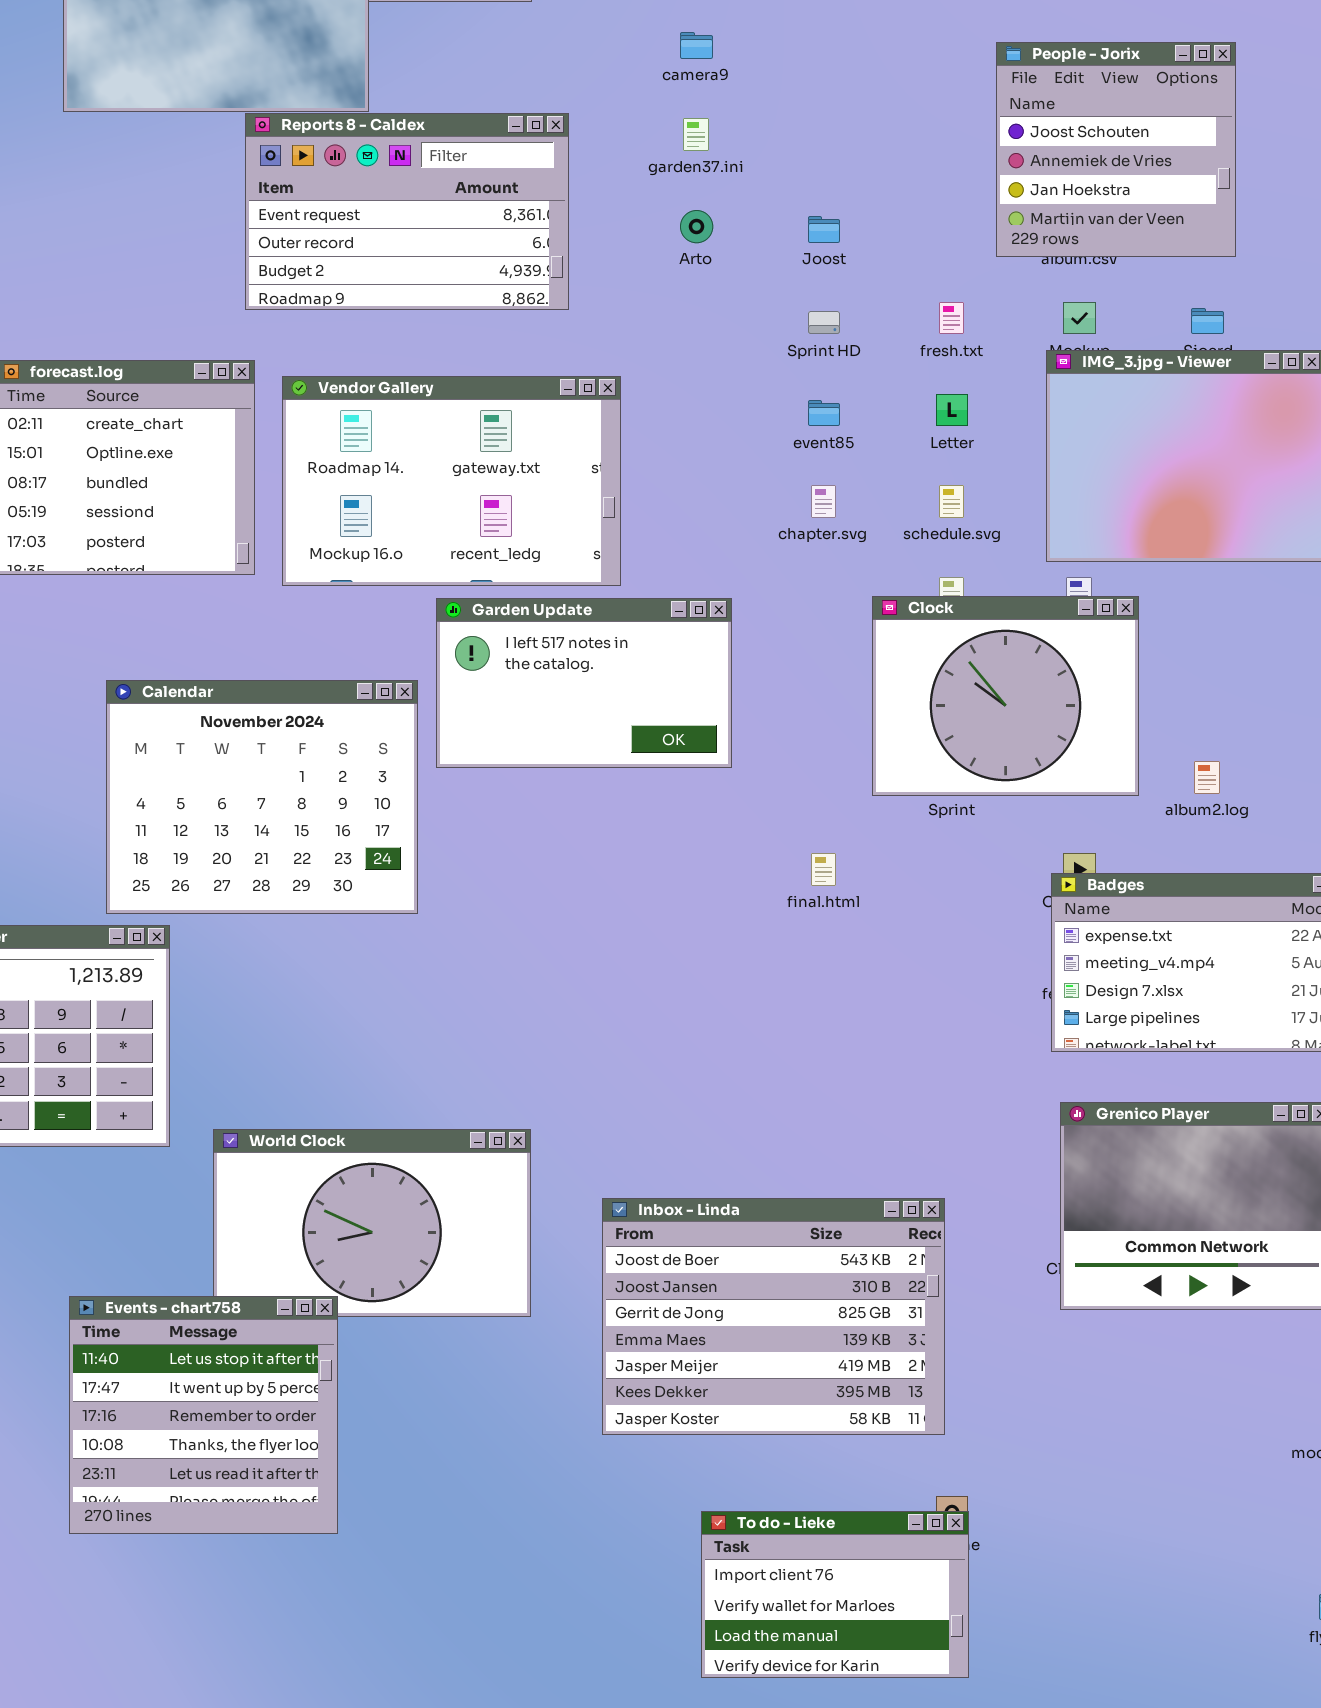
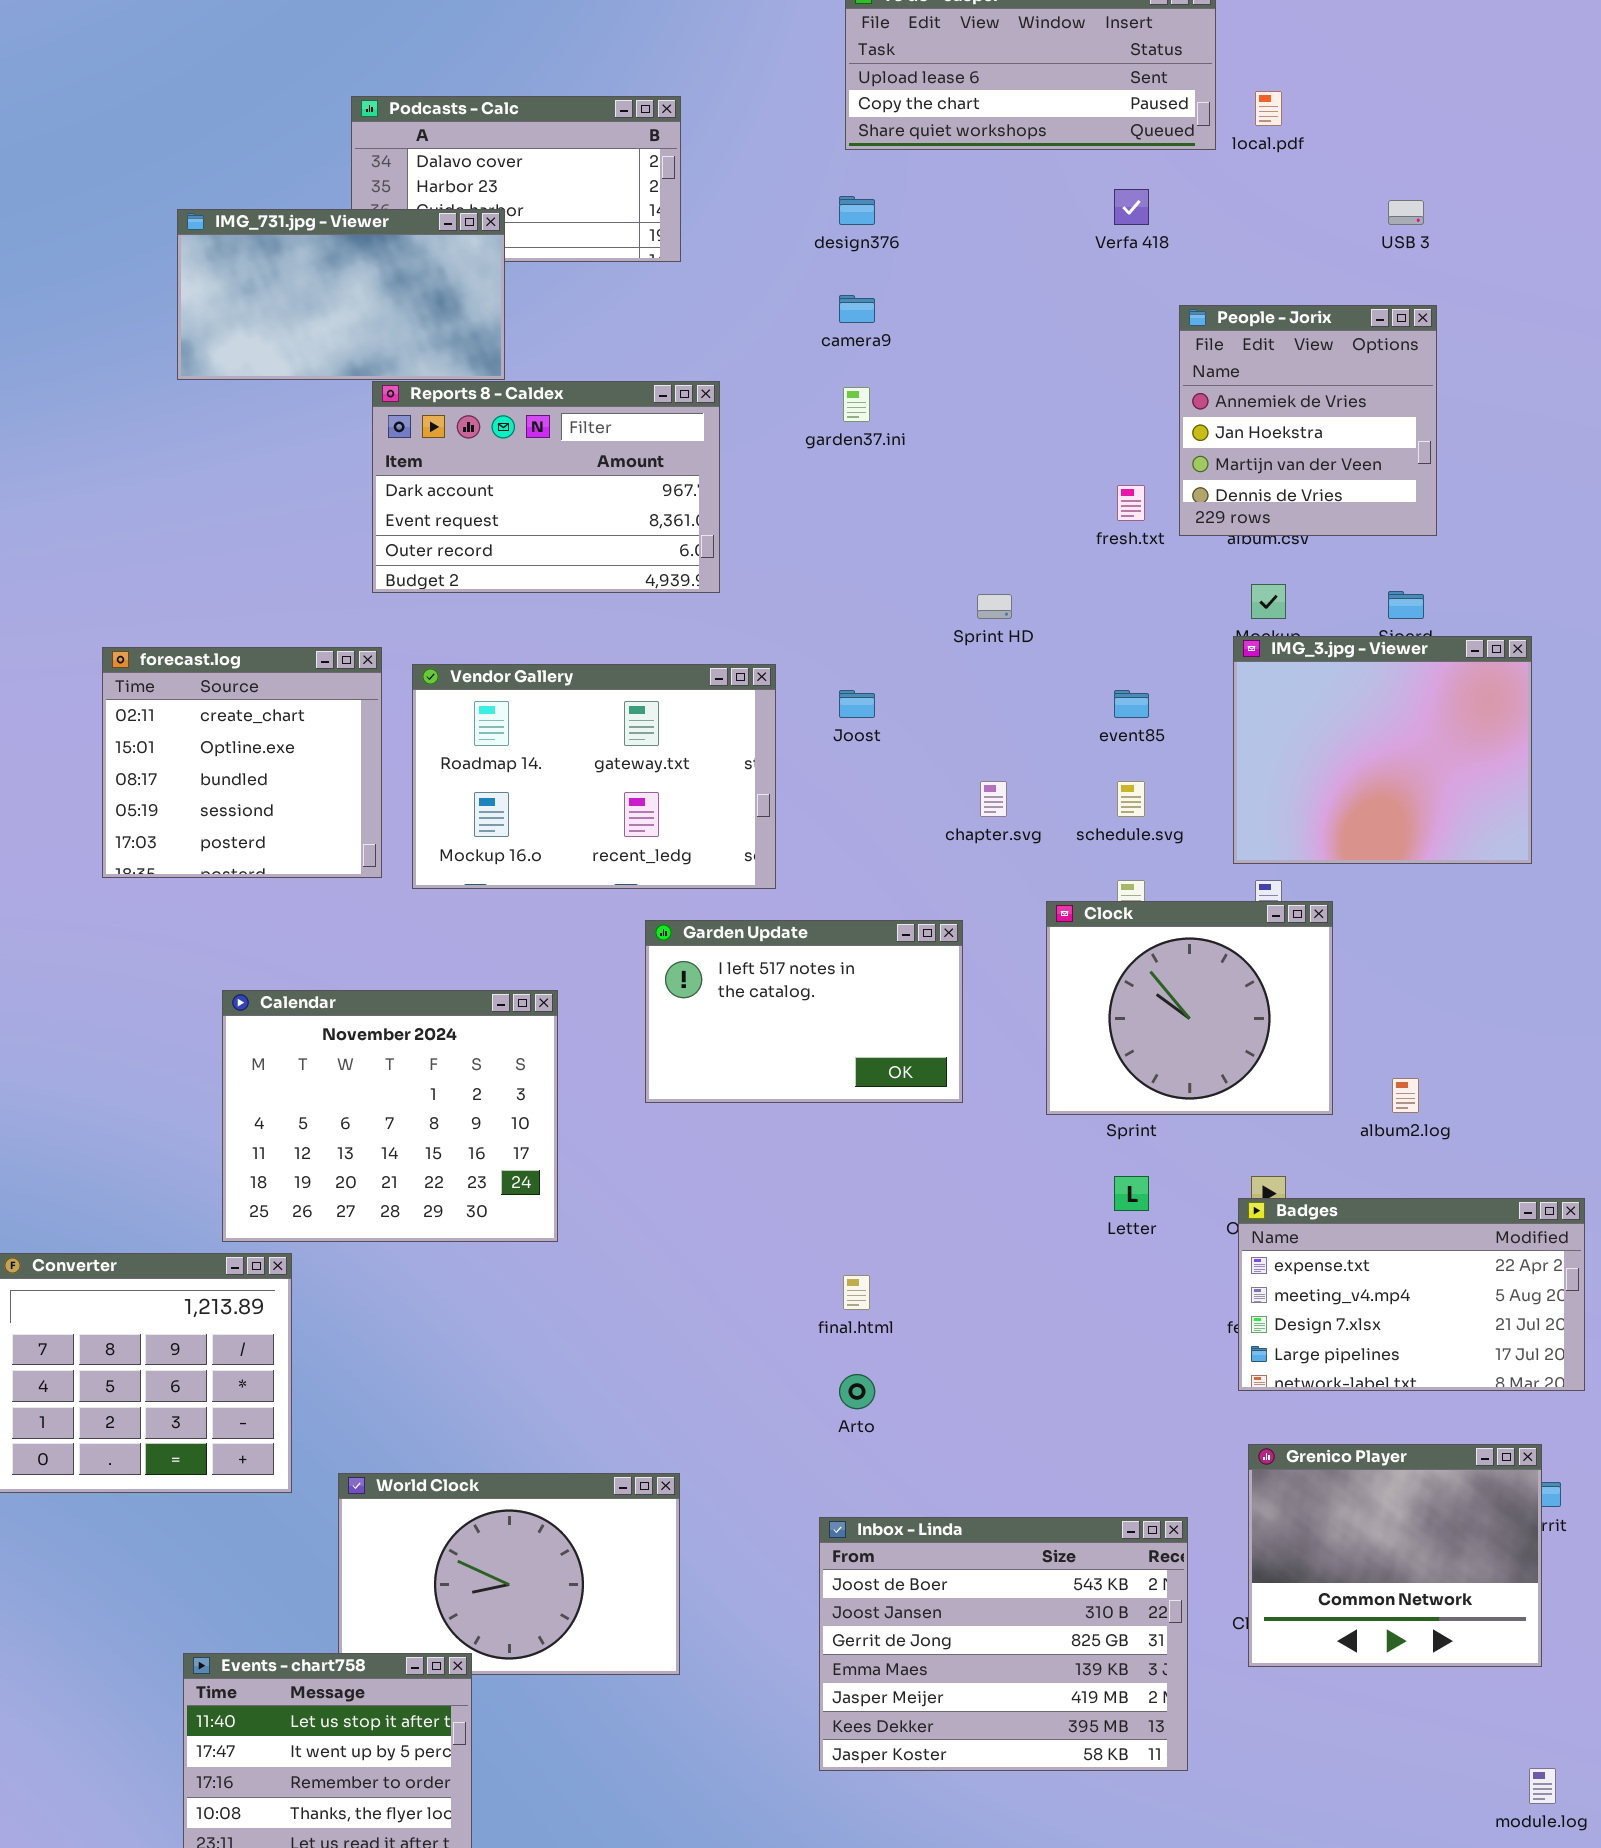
People - Jorix: [996,42,1236,257] -> [1179,305,1437,536], scrolled down 1 row
Reports 8 - Caldex: [245,113,569,310] -> [372,381,720,593], scrolled up 1 row
Arto: [680,210,713,243] -> [839,1374,875,1409], moved
Joost: [808,216,840,243] -> [839,690,875,718], moved
fresh.txt: [939,302,964,334] -> [1117,485,1145,521], moved
Letter: [936,394,968,426] -> [1114,1176,1149,1211], moved
event85: [808,400,840,426] -> [1114,690,1149,718], moved
Garden Update: [436,598,732,768] -> [645,920,963,1103], moved
final.html: [811,853,836,886] -> [843,1275,870,1310], moved
Inbox - Linda: [602,1198,945,1435] -> [819,1517,1188,1771], moved

